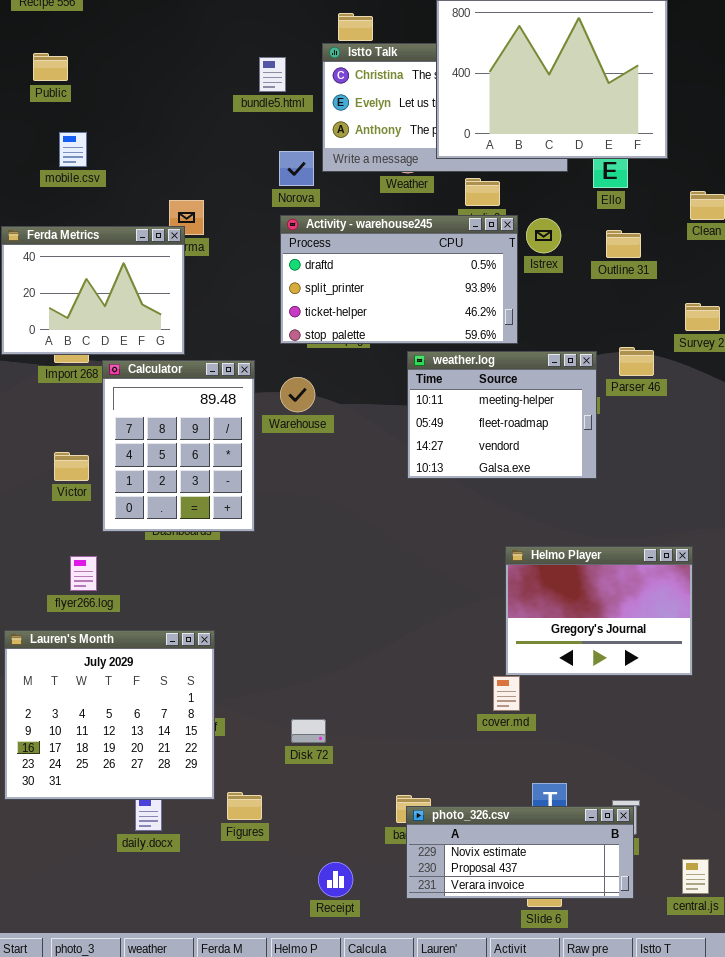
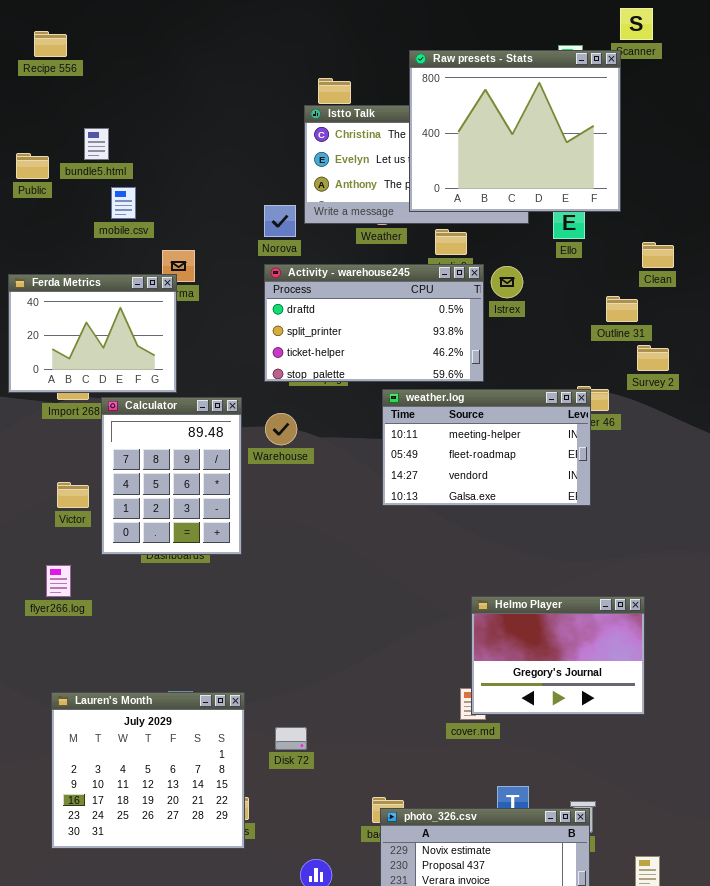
Public: [33,53,68,81] -> [16,153,49,179], moved
bundle5.html: [259,57,286,92] -> [84,128,109,160], moved
mobile.csv: [59,132,87,167] -> [111,187,136,219], moved
Outline 31: [606,230,641,258] -> [606,296,638,322], moved
weather.log: [407,351,597,479] -> [382,389,591,506], resized
Helmo Player: [505,546,693,676] -> [471,596,645,715], moved
flyer266.log: [70,556,97,591] -> [46,565,71,597], moved
Lauren's Month: [4,630,215,800] -> [51,692,245,849], moved

